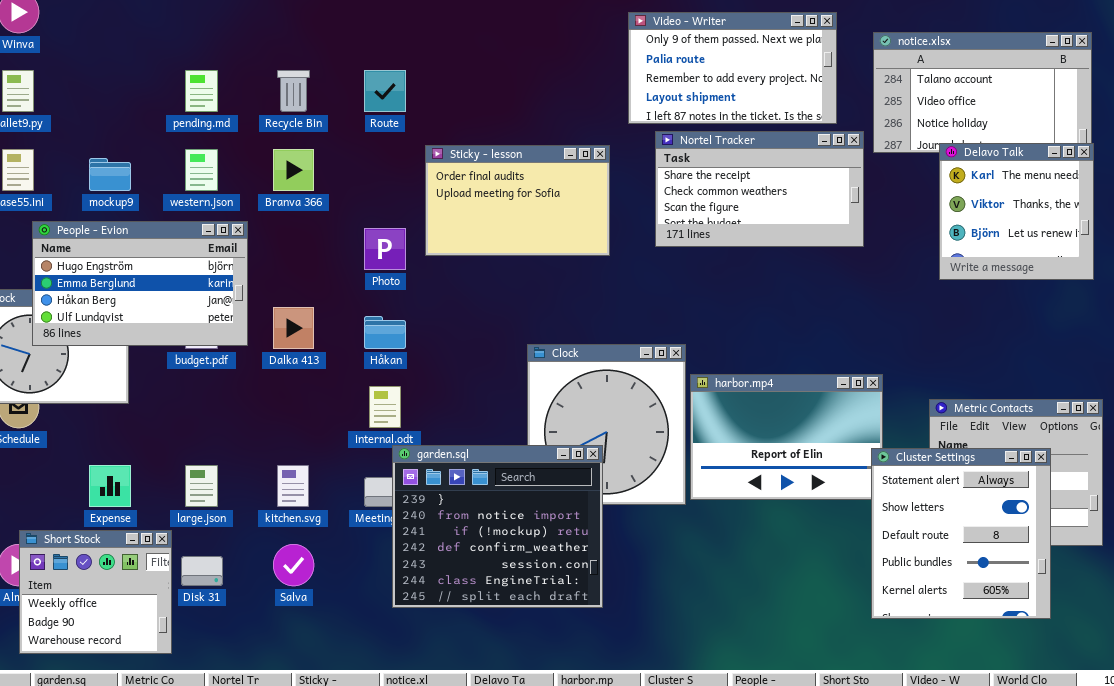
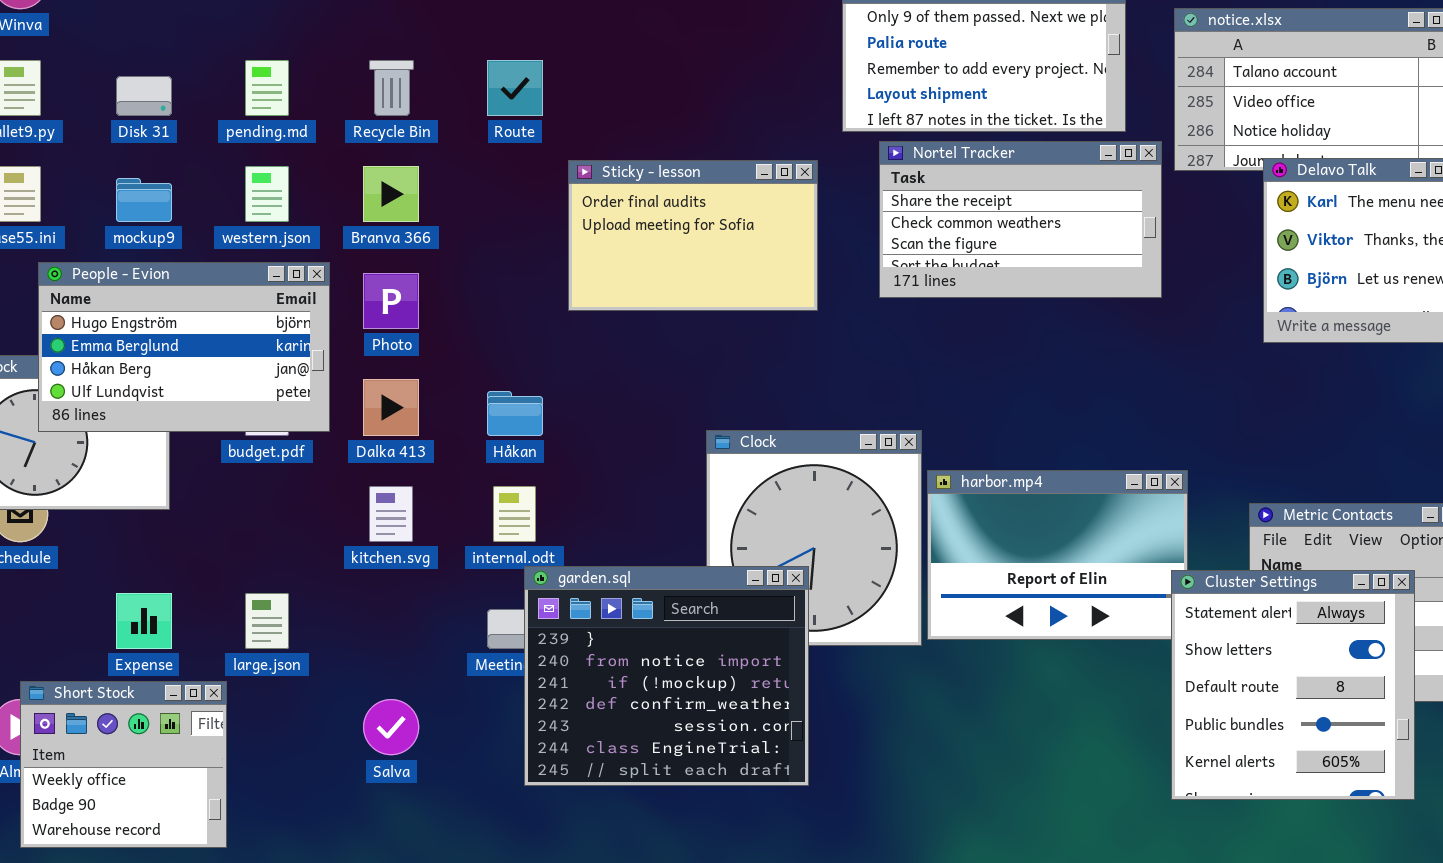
Photo: [364,228,406,270] -> [363,273,419,329], moved
kitchen.svg: [277,465,309,507] -> [369,486,413,542], moved
Disk 31: [181,556,223,586] -> [116,76,172,116], moved

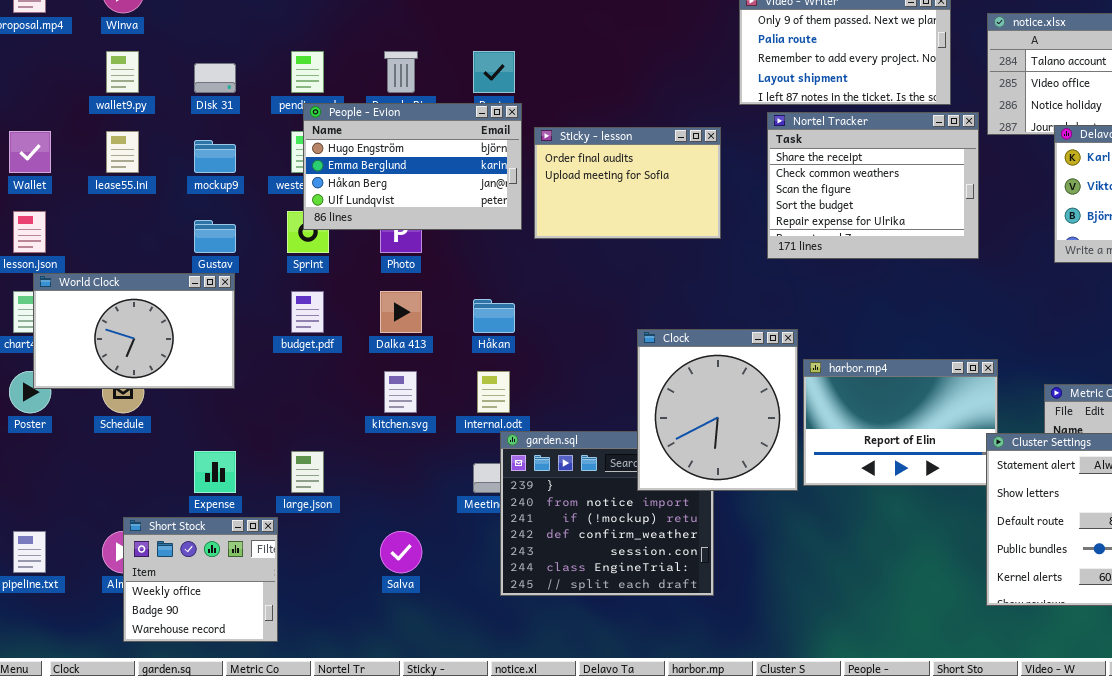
Nortel Tracker: [879,141,1162,298] -> [767,112,979,259], resized
People - Evion: [38,262,330,432] -> [303,103,522,230], moved
Clock: [706,430,922,646] -> [637,329,798,491], raised

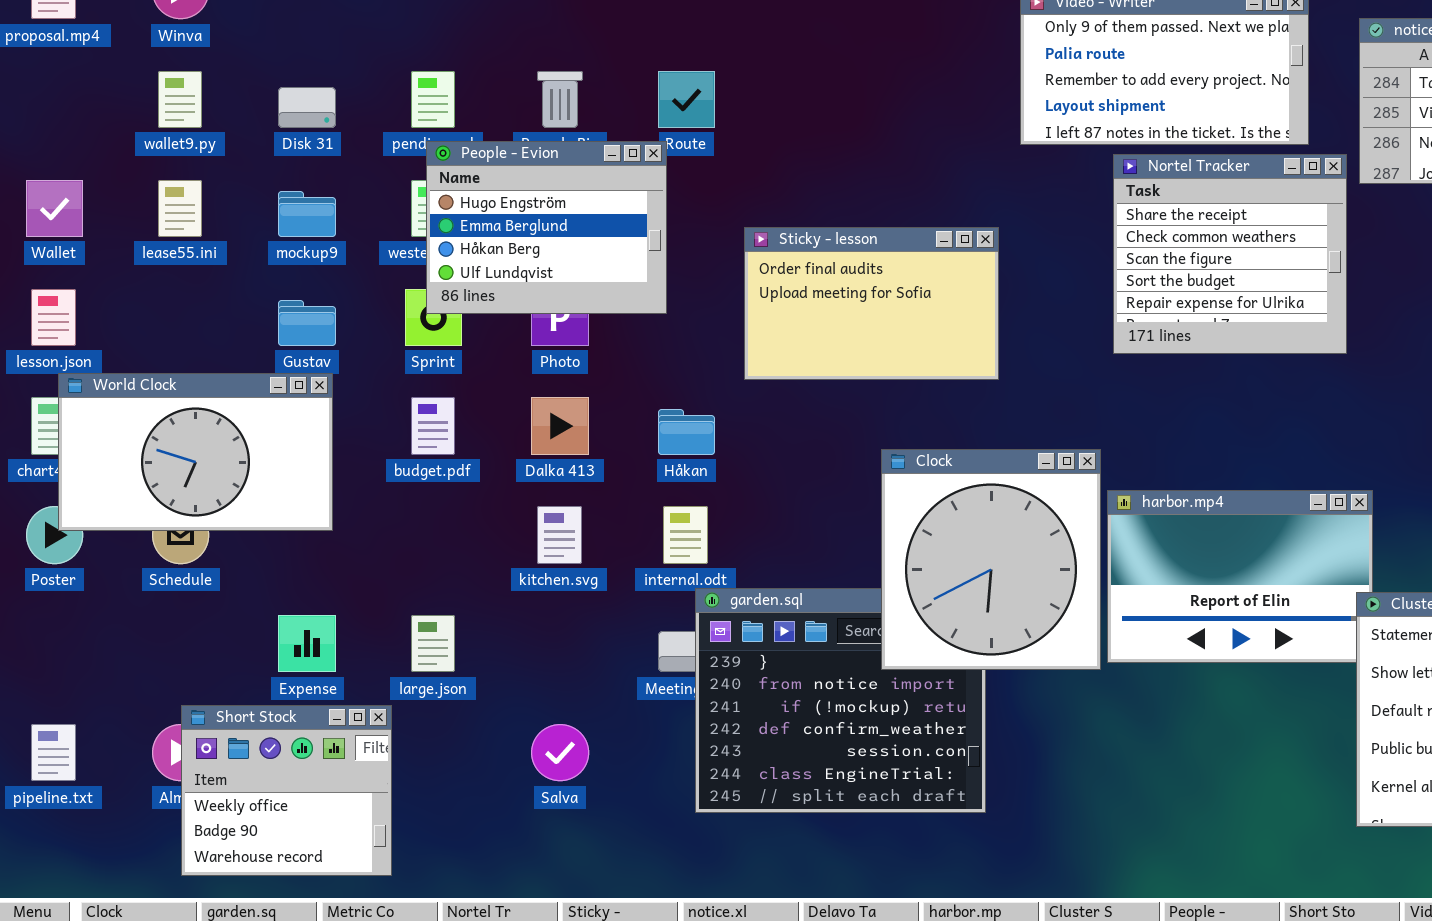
People - Evion: [303,103,522,230] -> [426,141,667,314], resized
Nortel Tracker: [767,112,979,259] -> [1113,154,1347,354], resized
Sticky - lesson: [534,127,721,239] -> [744,227,999,380], moved

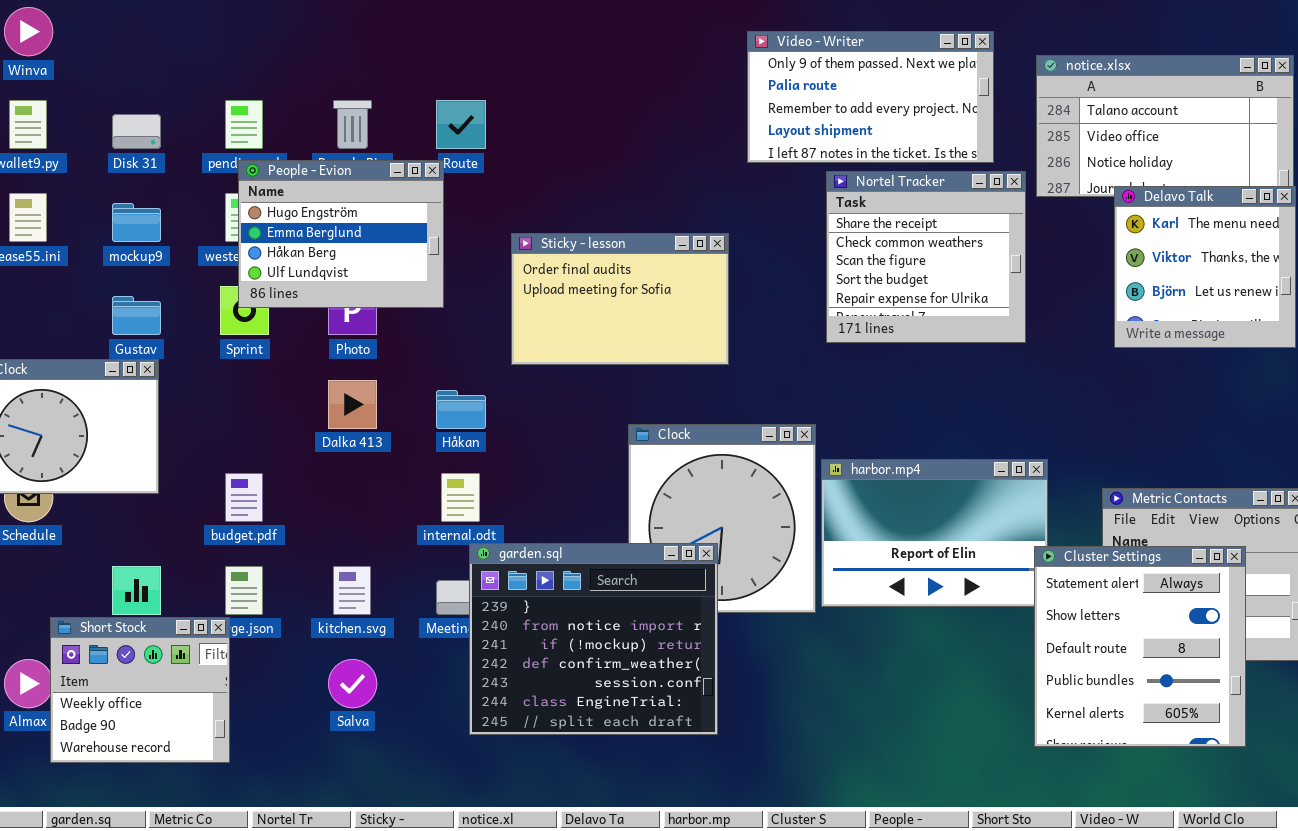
budget.pdf: [411,397,455,455] -> [225,473,263,522], moved
kitchen.svg: [537,506,582,564] -> [333,566,371,615], moved
garden.sql: [695,588,986,813] -> [469,543,718,735], raised
Short Stock: [181,705,392,876] -> [50,617,230,763], moved

